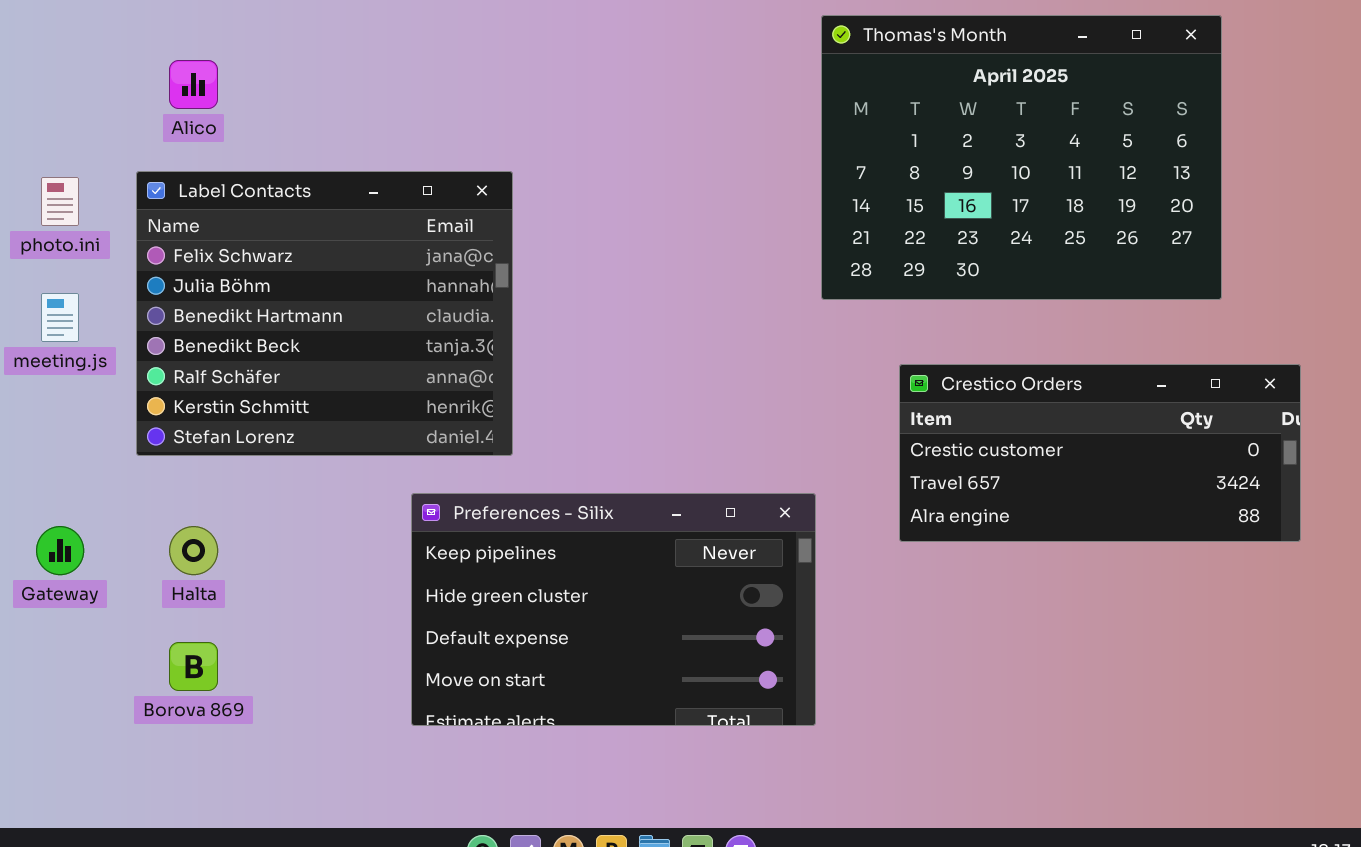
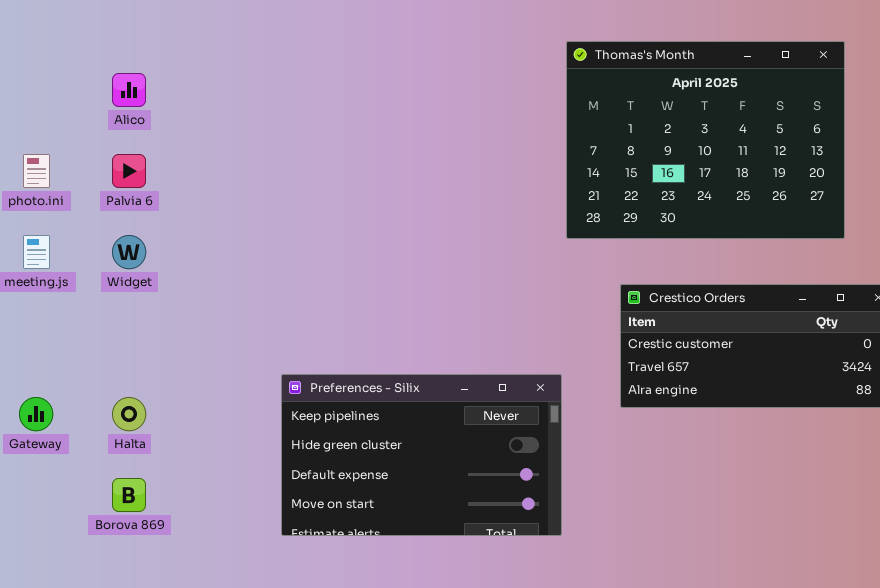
Label Contacts: [136,171,513,456] -> none, closed

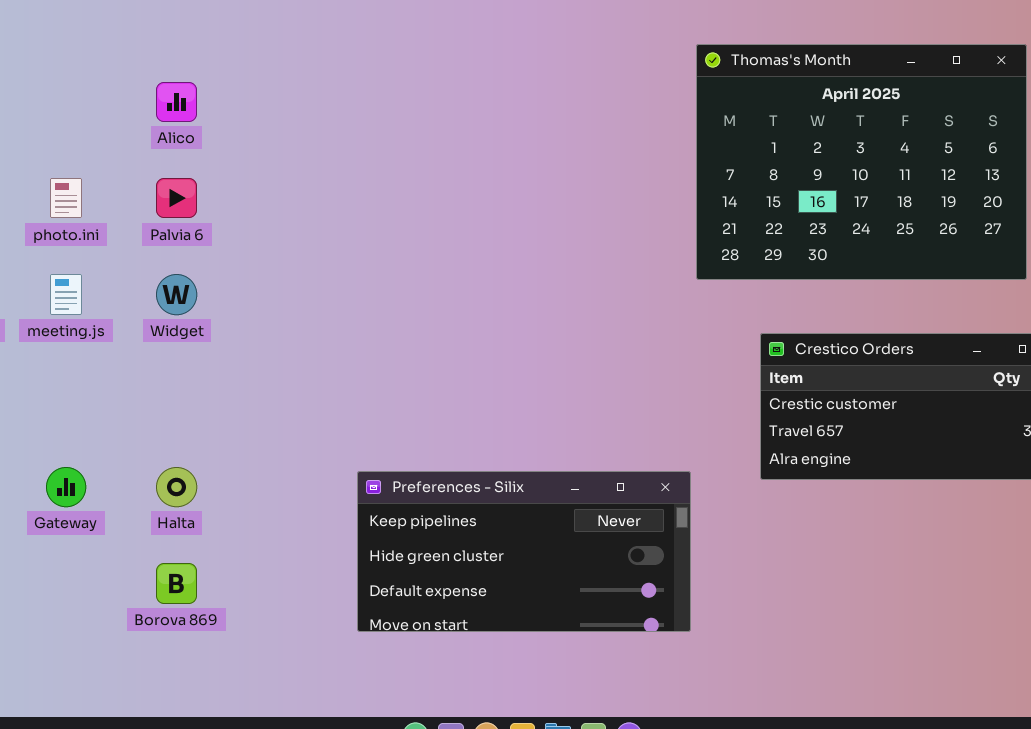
Preferences - Silix: [281,374,562,536] -> [357,471,691,632], resized

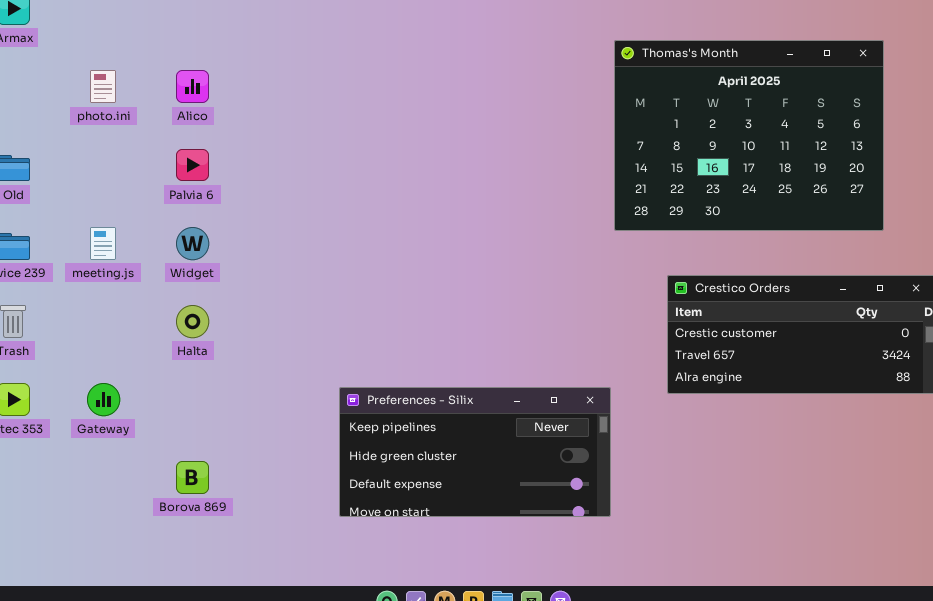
photo.ini: [50,178,82,218] -> [90,70,116,103], moved
Halta: [156,467,197,507] -> [176,305,209,338], moved

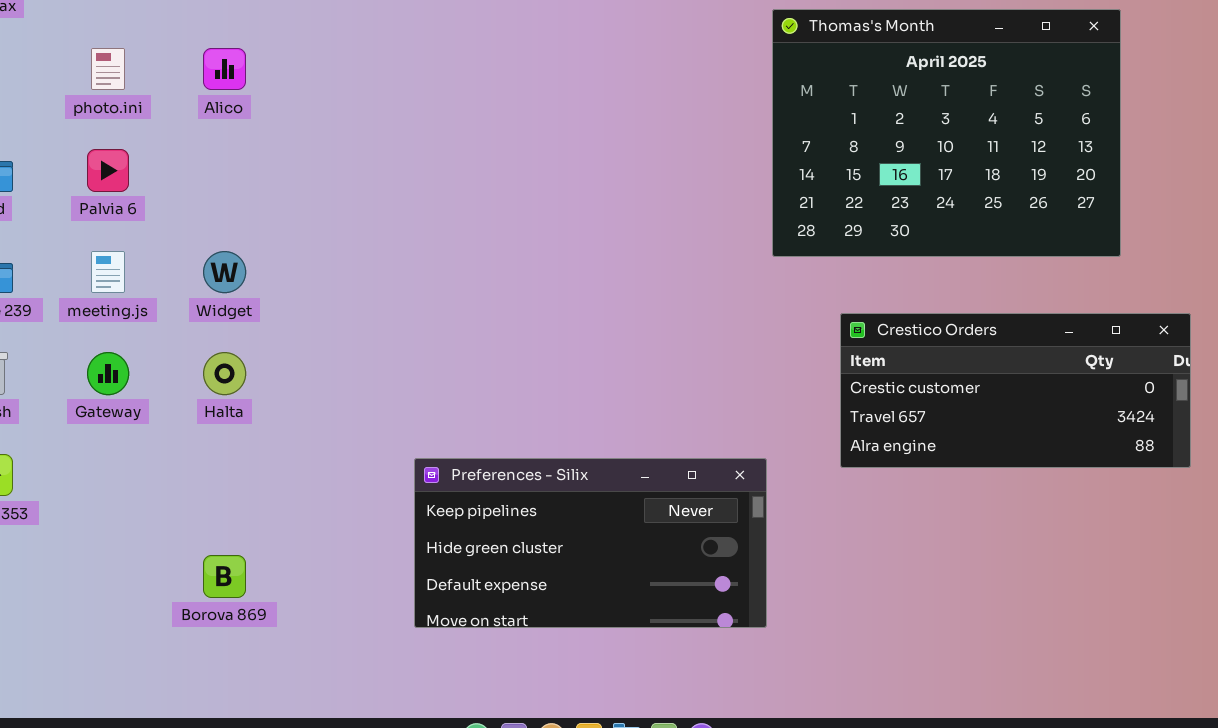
Palvia 6: [176,149,209,181] -> [87,149,129,192], moved
Gateway: [87,383,120,416] -> [87,352,129,395], moved

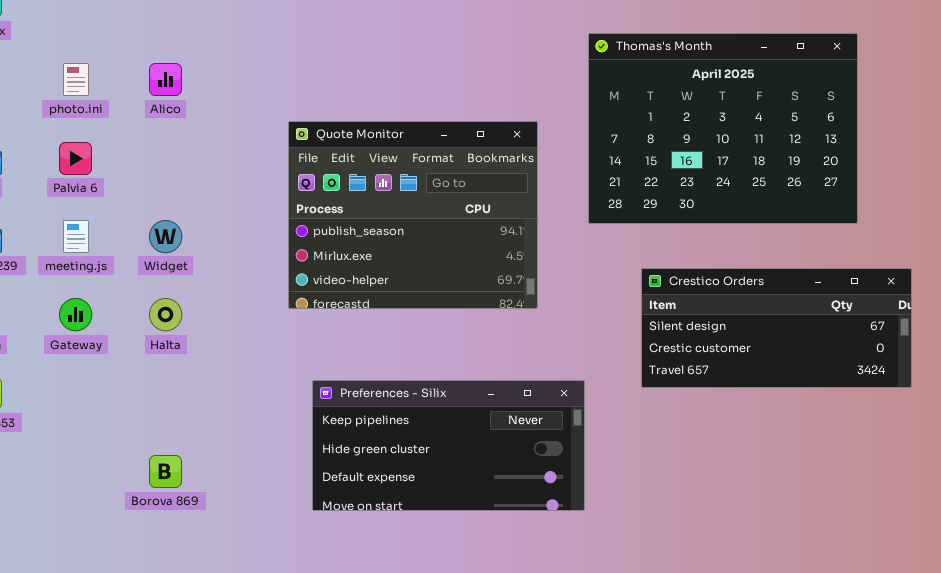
Quote Monitor: none -> [288,121,538,309], opened
Crestico Orders: [840,313,1191,468] -> [641,268,912,388], scrolled up 1 row

